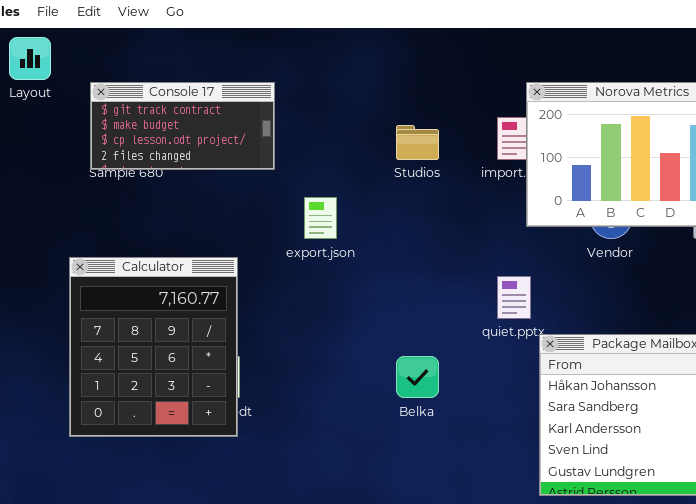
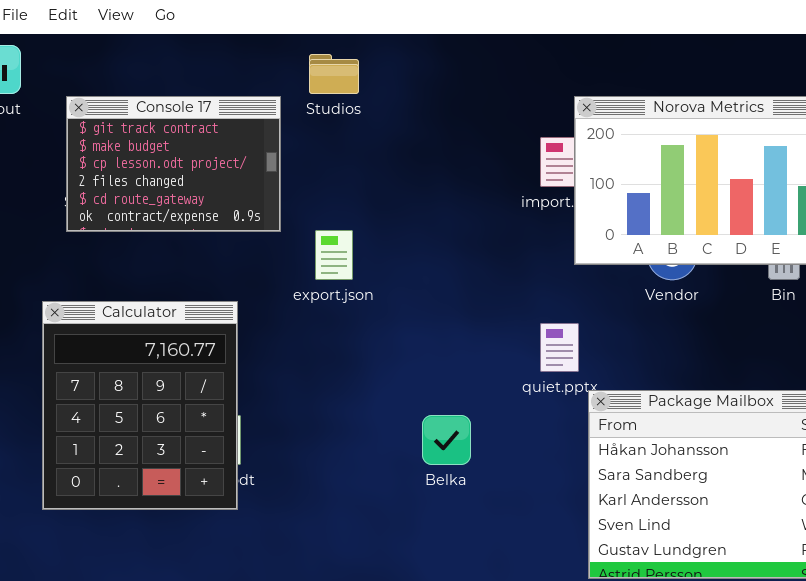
Console 17: [90,82,275,170] -> [66,96,281,232], resized
Studios: [396,125,439,160] -> [309,54,359,94], moved

